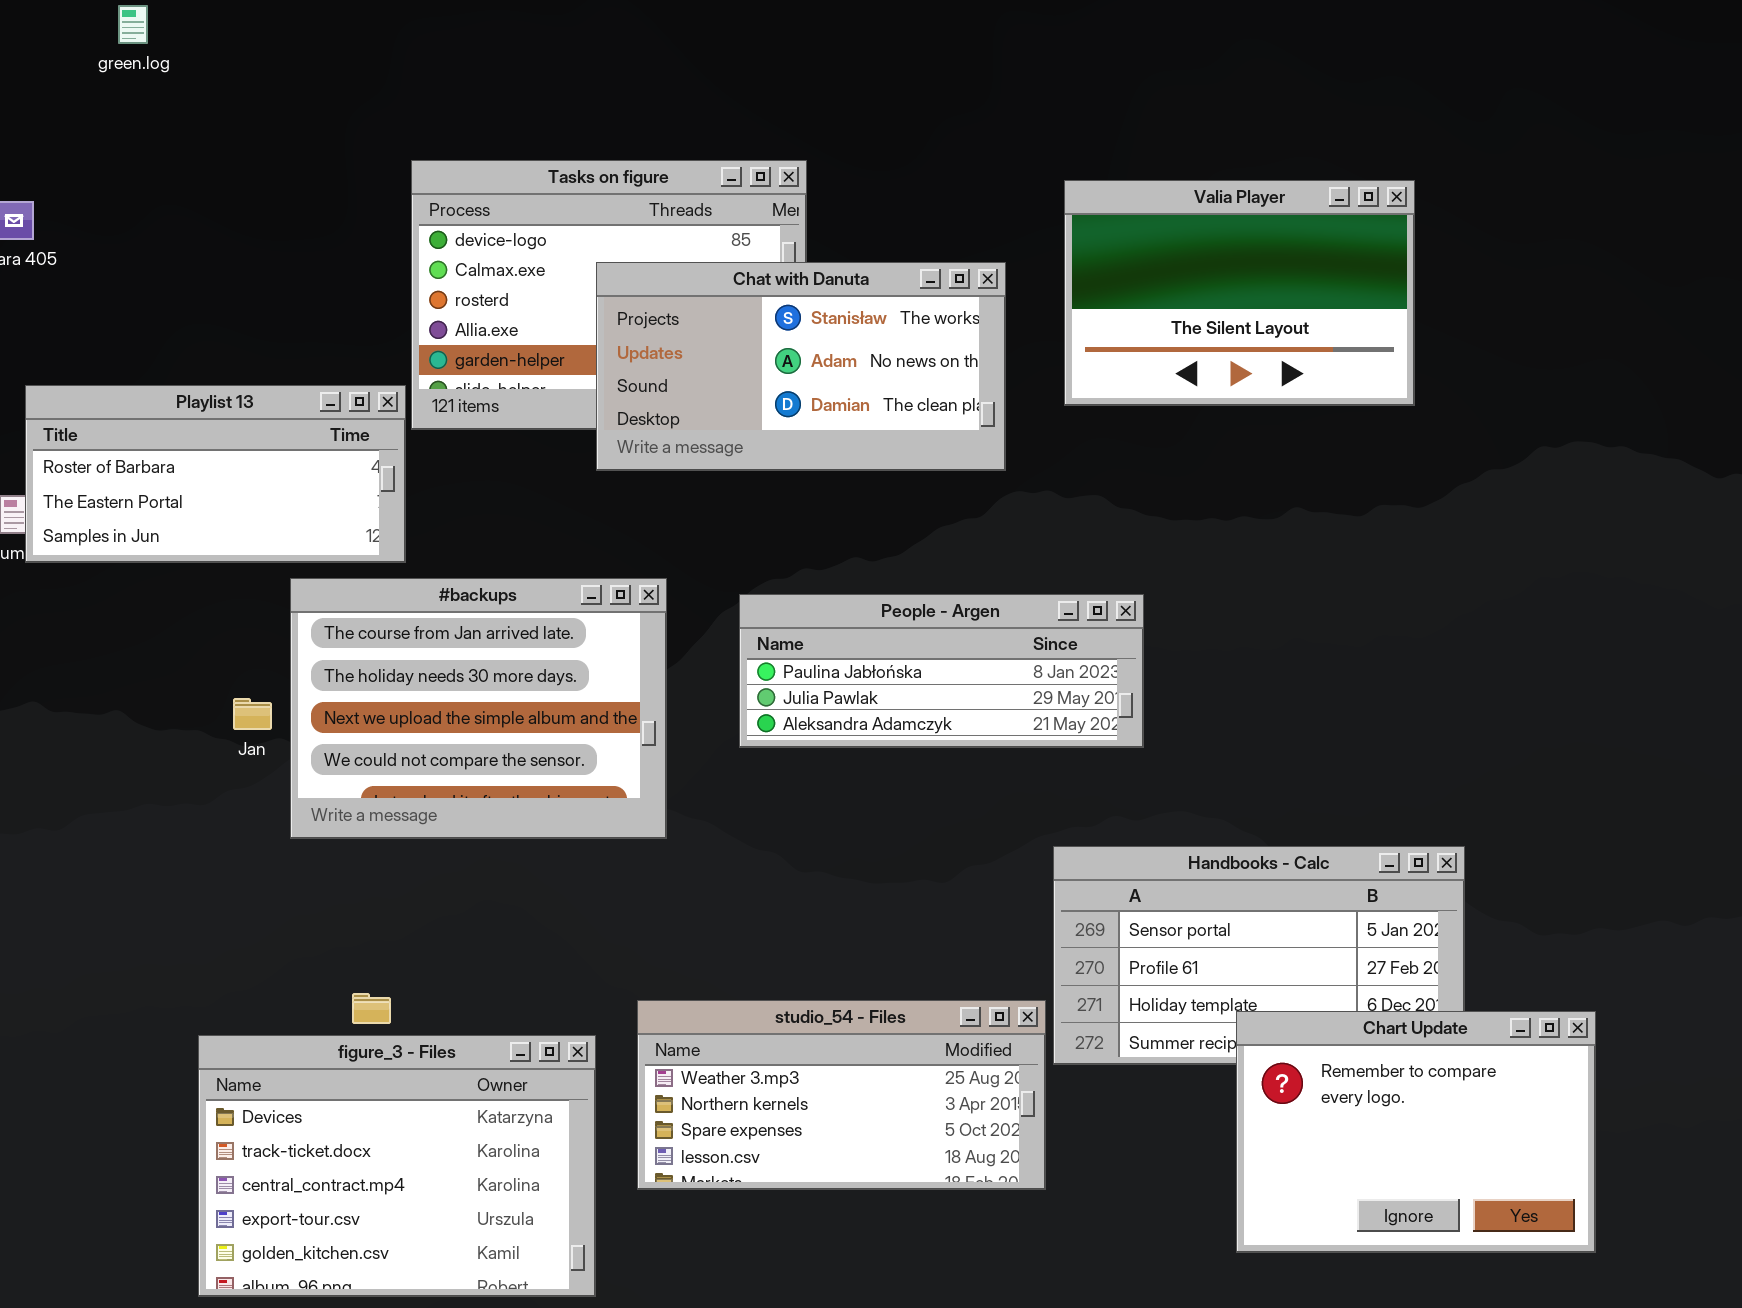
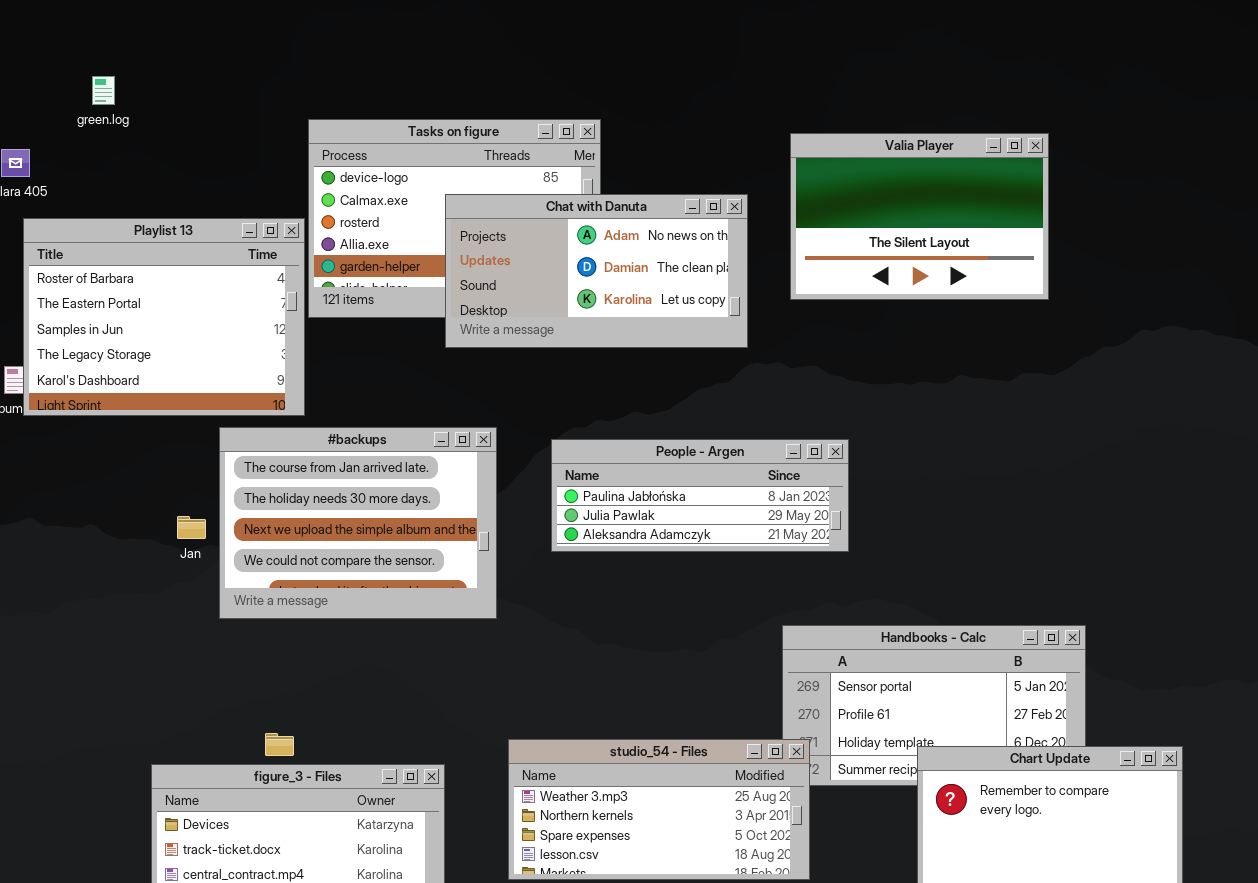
green.log: [118,5,148,44] -> [92,76,115,105], moved
Chat with Danuta: [596,262,1006,471] -> [445,194,748,348], scrolled down 1 row
Playlist 13: [25,385,406,563] -> [23,218,305,416], resized
studio_54 - Files: [637,1000,1046,1190] -> [508,739,810,880], moved

